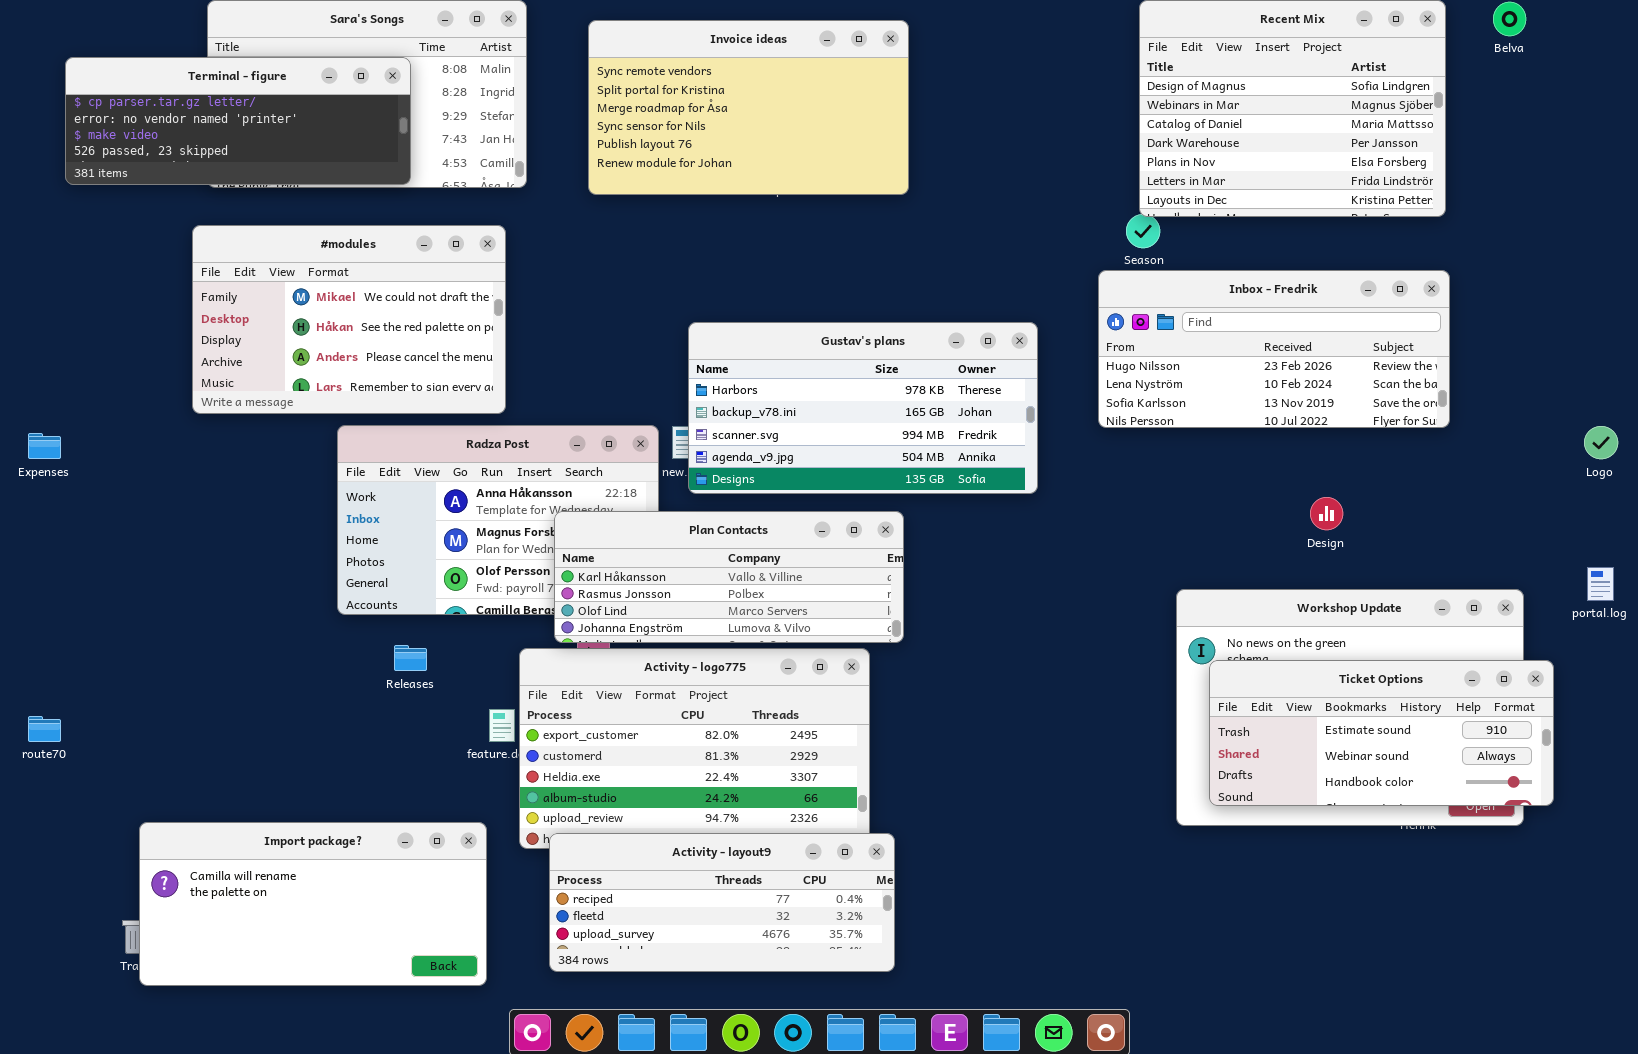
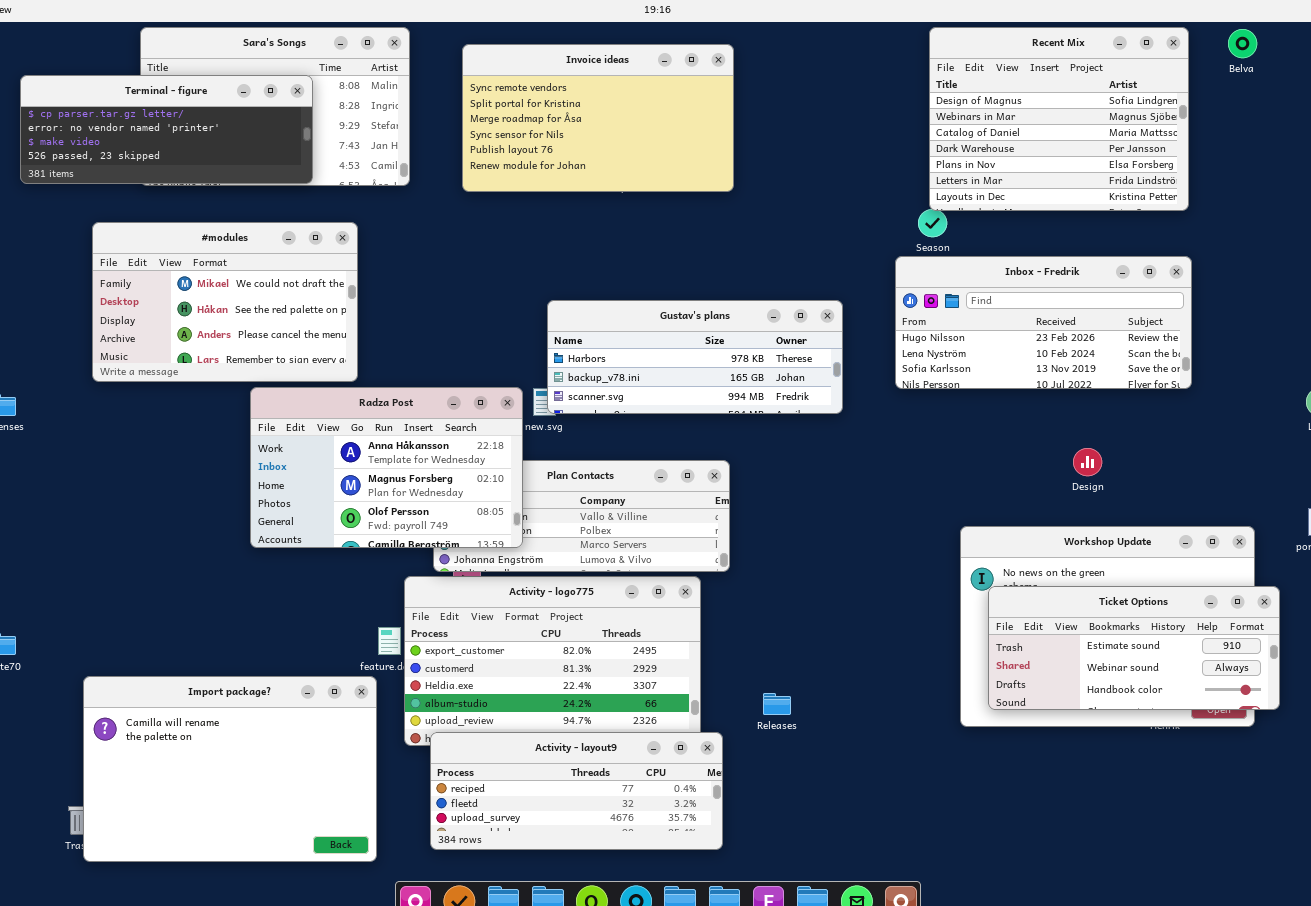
#modules: [192,225,506,414] -> [92,222,358,382], moved
Gustav's plans: [688,322,1038,494] -> [547,300,843,414], resized
Radza Post: [337,425,659,615] -> [250,387,523,548], raised
Releases: [394,645,427,671] -> [763,693,791,715], moved
Import package?: [139,822,487,986] -> [83,676,377,862], resized

